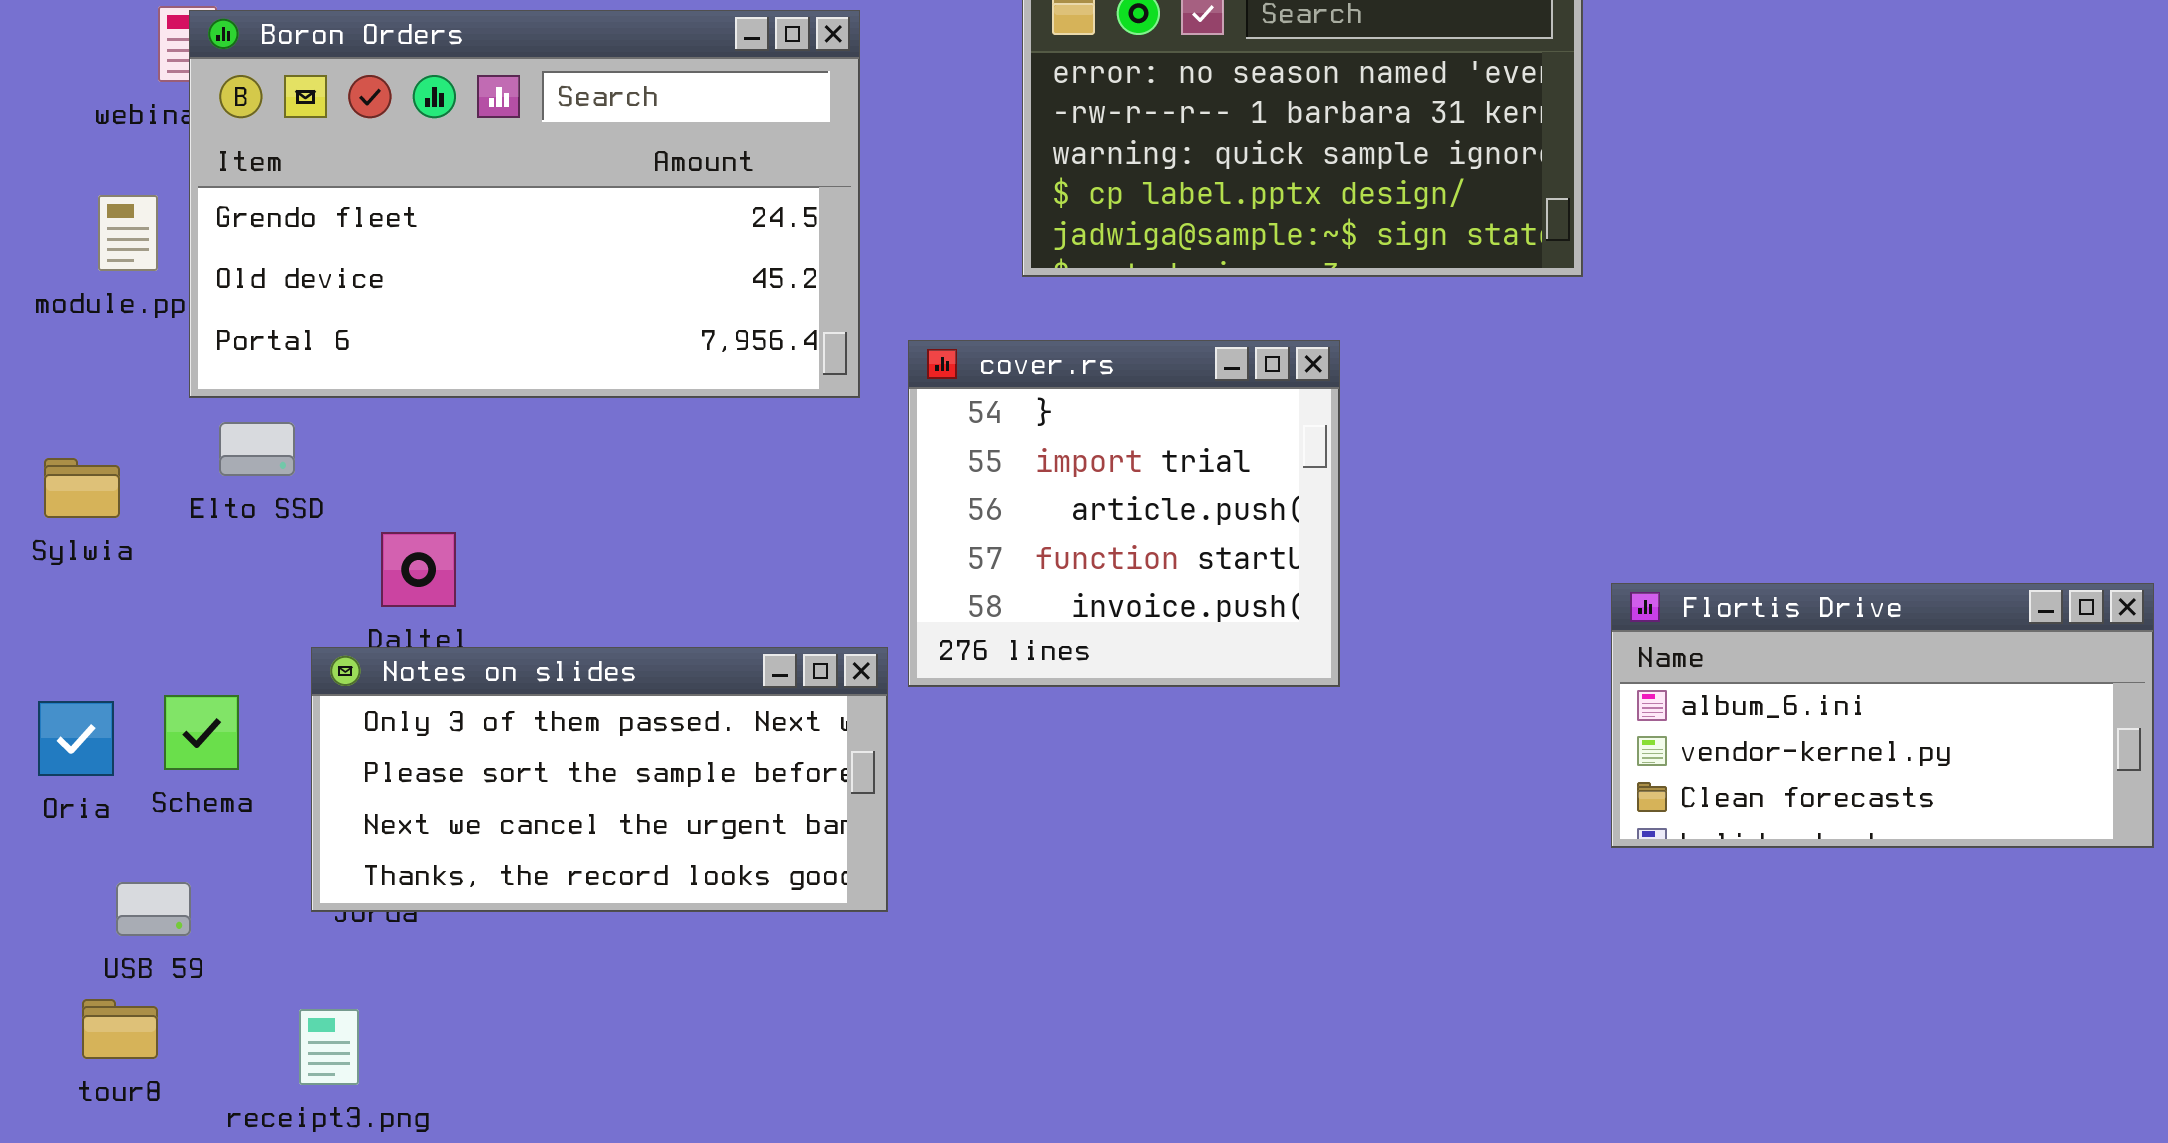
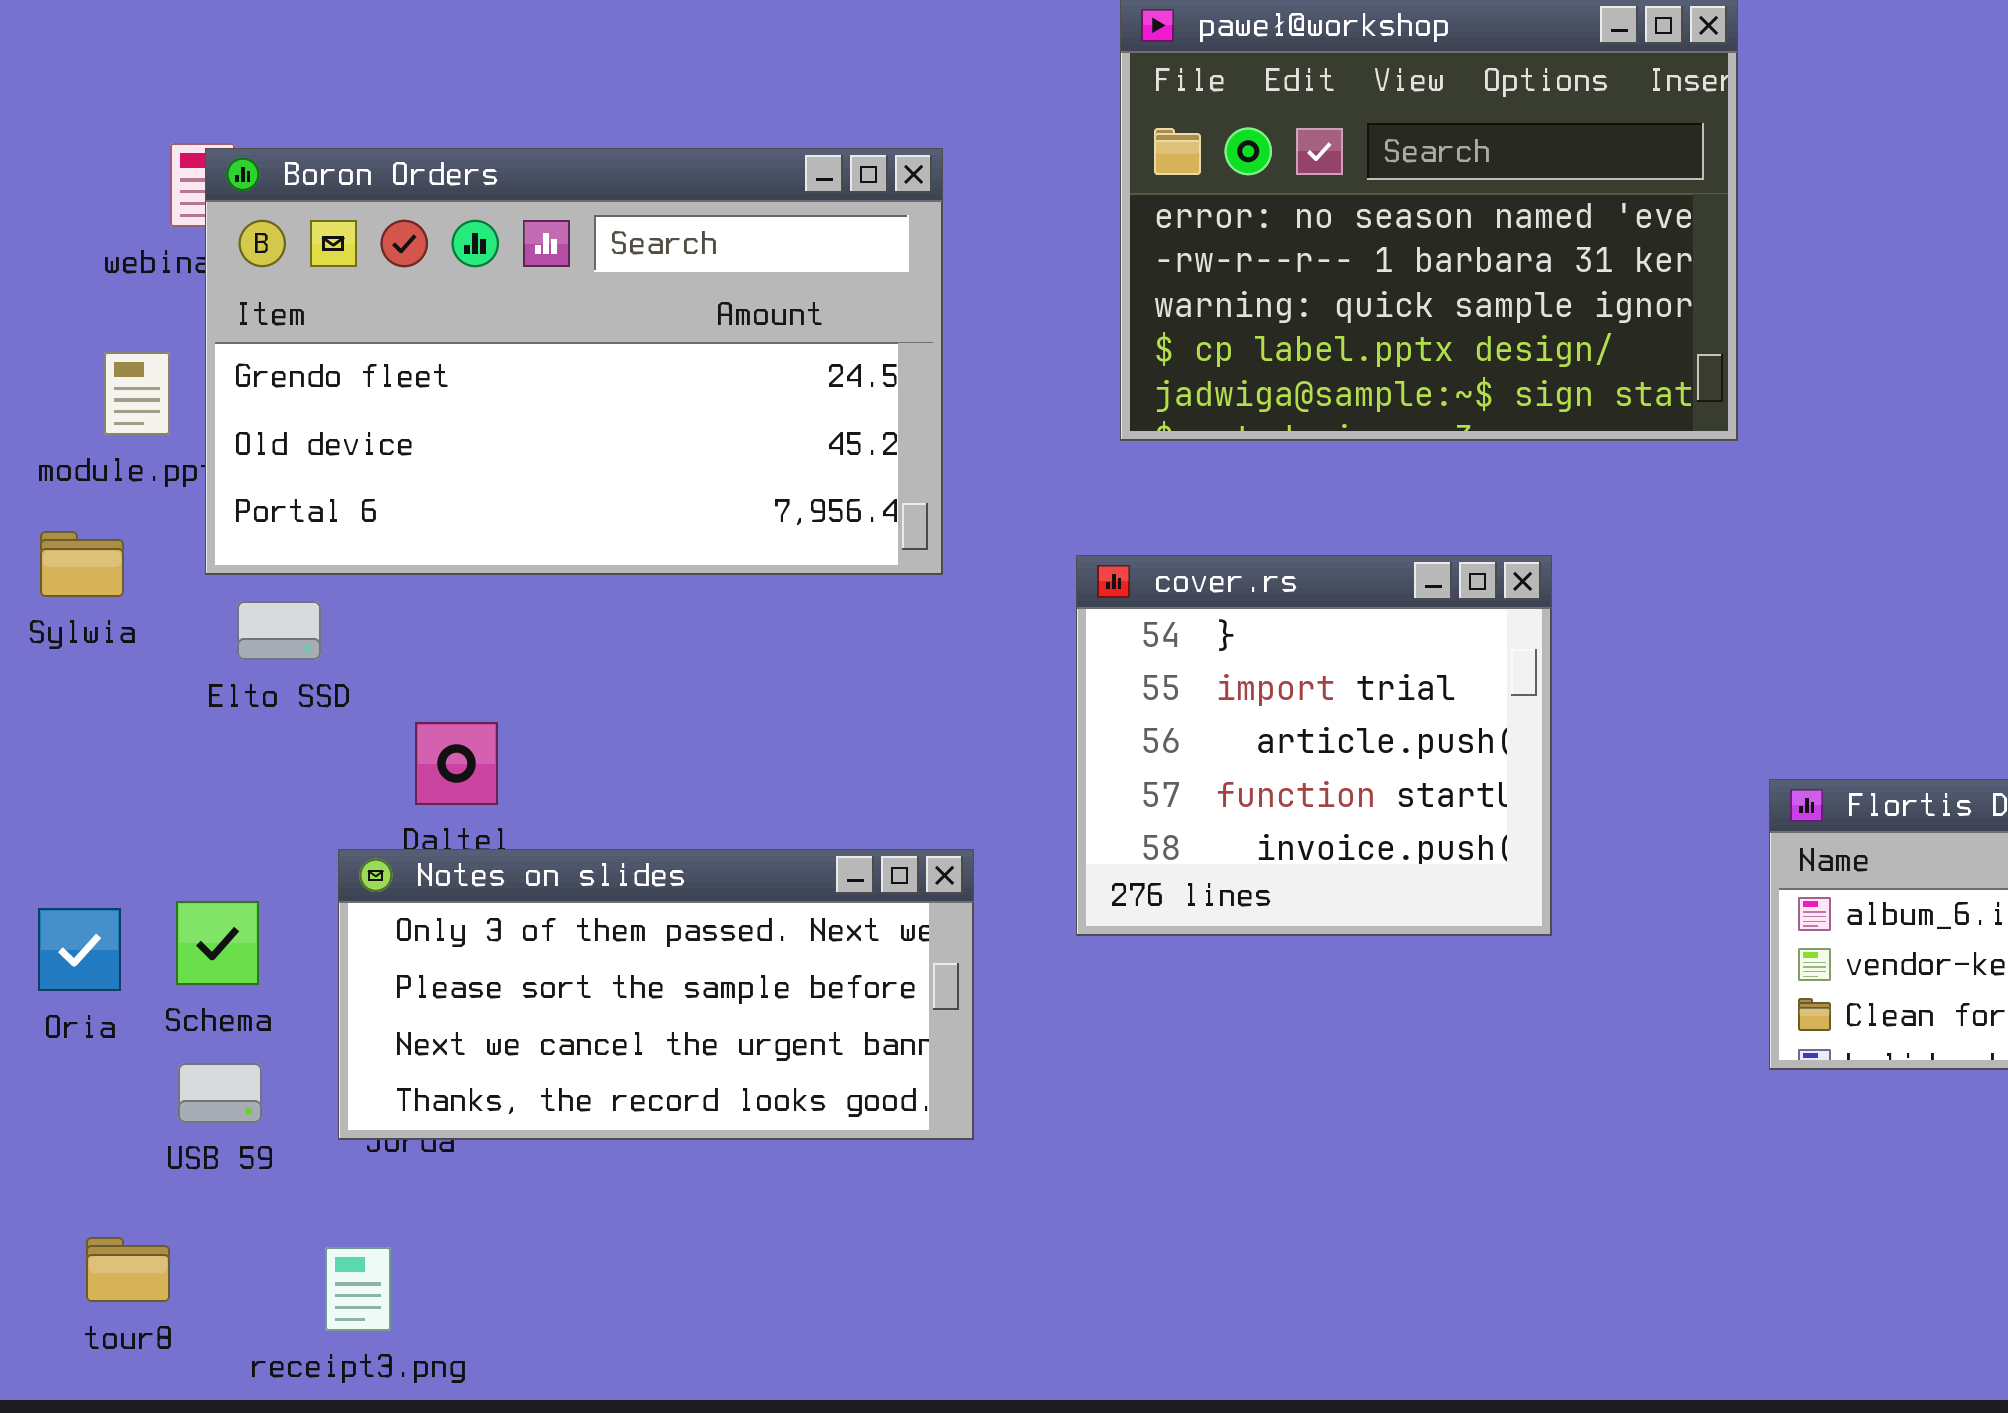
cover.rs: [908,340,1340,687] -> [1076,555,1552,936], moved
Sylwia: [44,458,120,518] -> [40,531,124,597], moved
USB 59: [116,882,191,936] -> [178,1063,262,1123], moved

